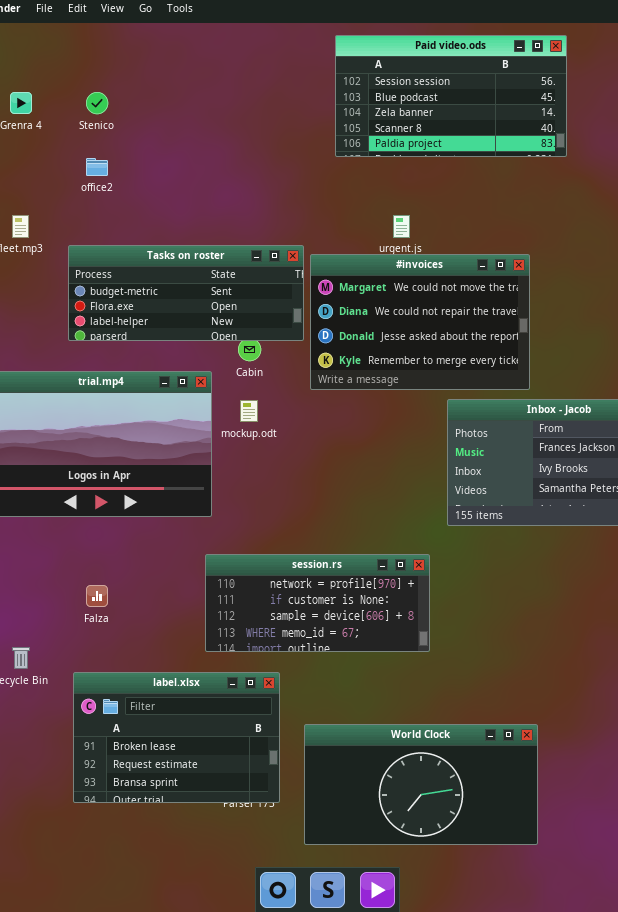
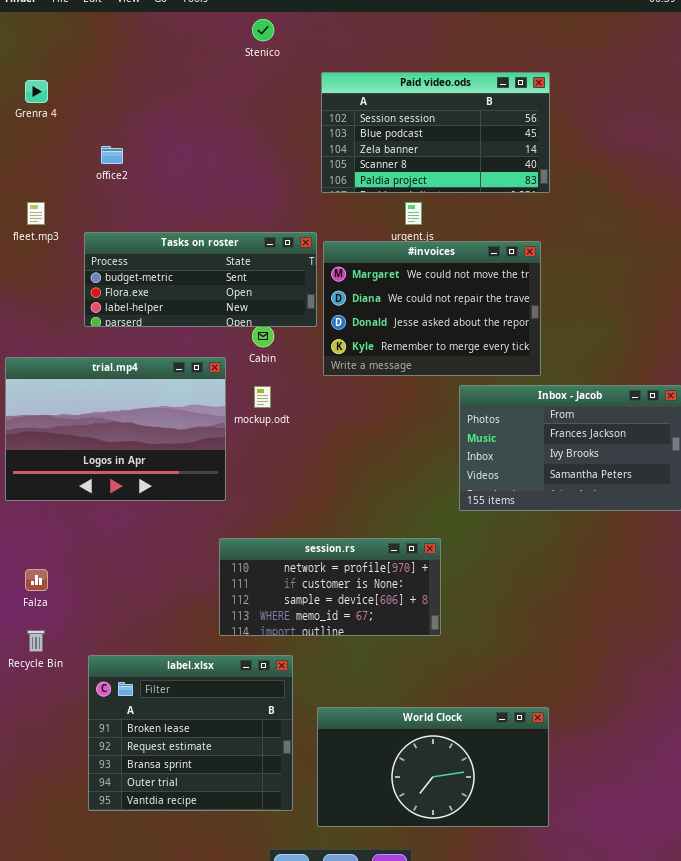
Paid video.ods: [335,35,567,157] -> [321,72,550,193], moved
Stenico: [86,92,108,114] -> [252,19,274,41], moved
Falza: [86,585,108,607] -> [25,569,48,591], moved
label.xlsx: [73,672,280,803] -> [88,655,293,811], resized

